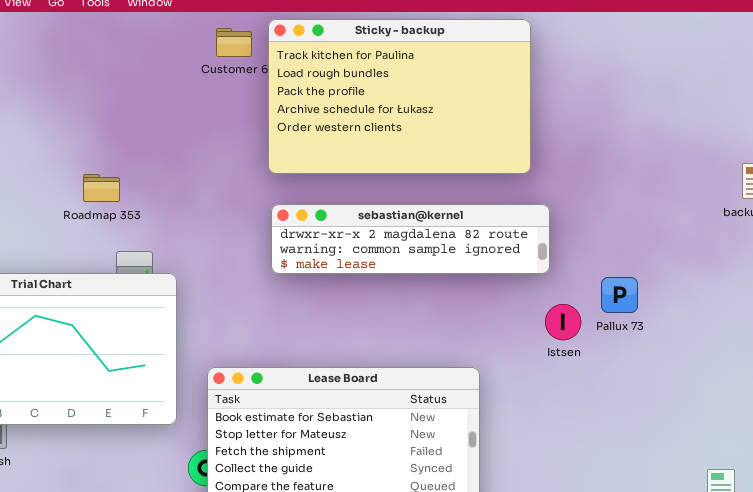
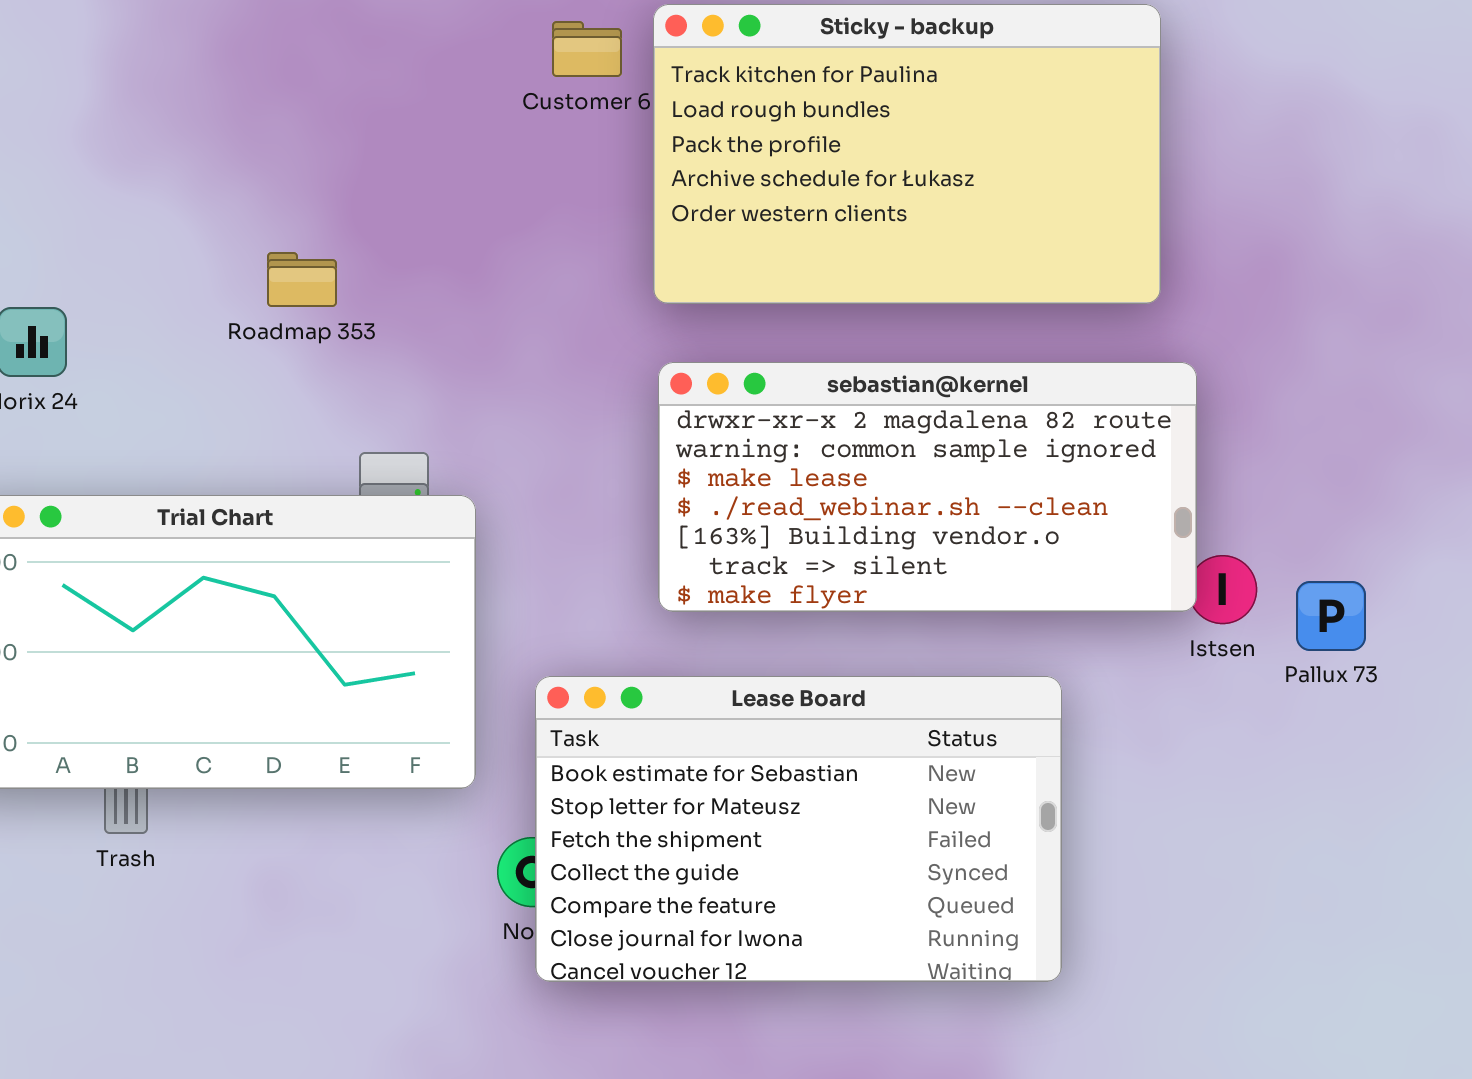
Roadmap 353: [83,174,120,202] -> [267,252,337,307], moved
sebastian@kernel: [271,204,550,274] -> [658,362,1197,612], resized
Pallux 73: [601,277,638,313] -> [1296,581,1366,651], moved

